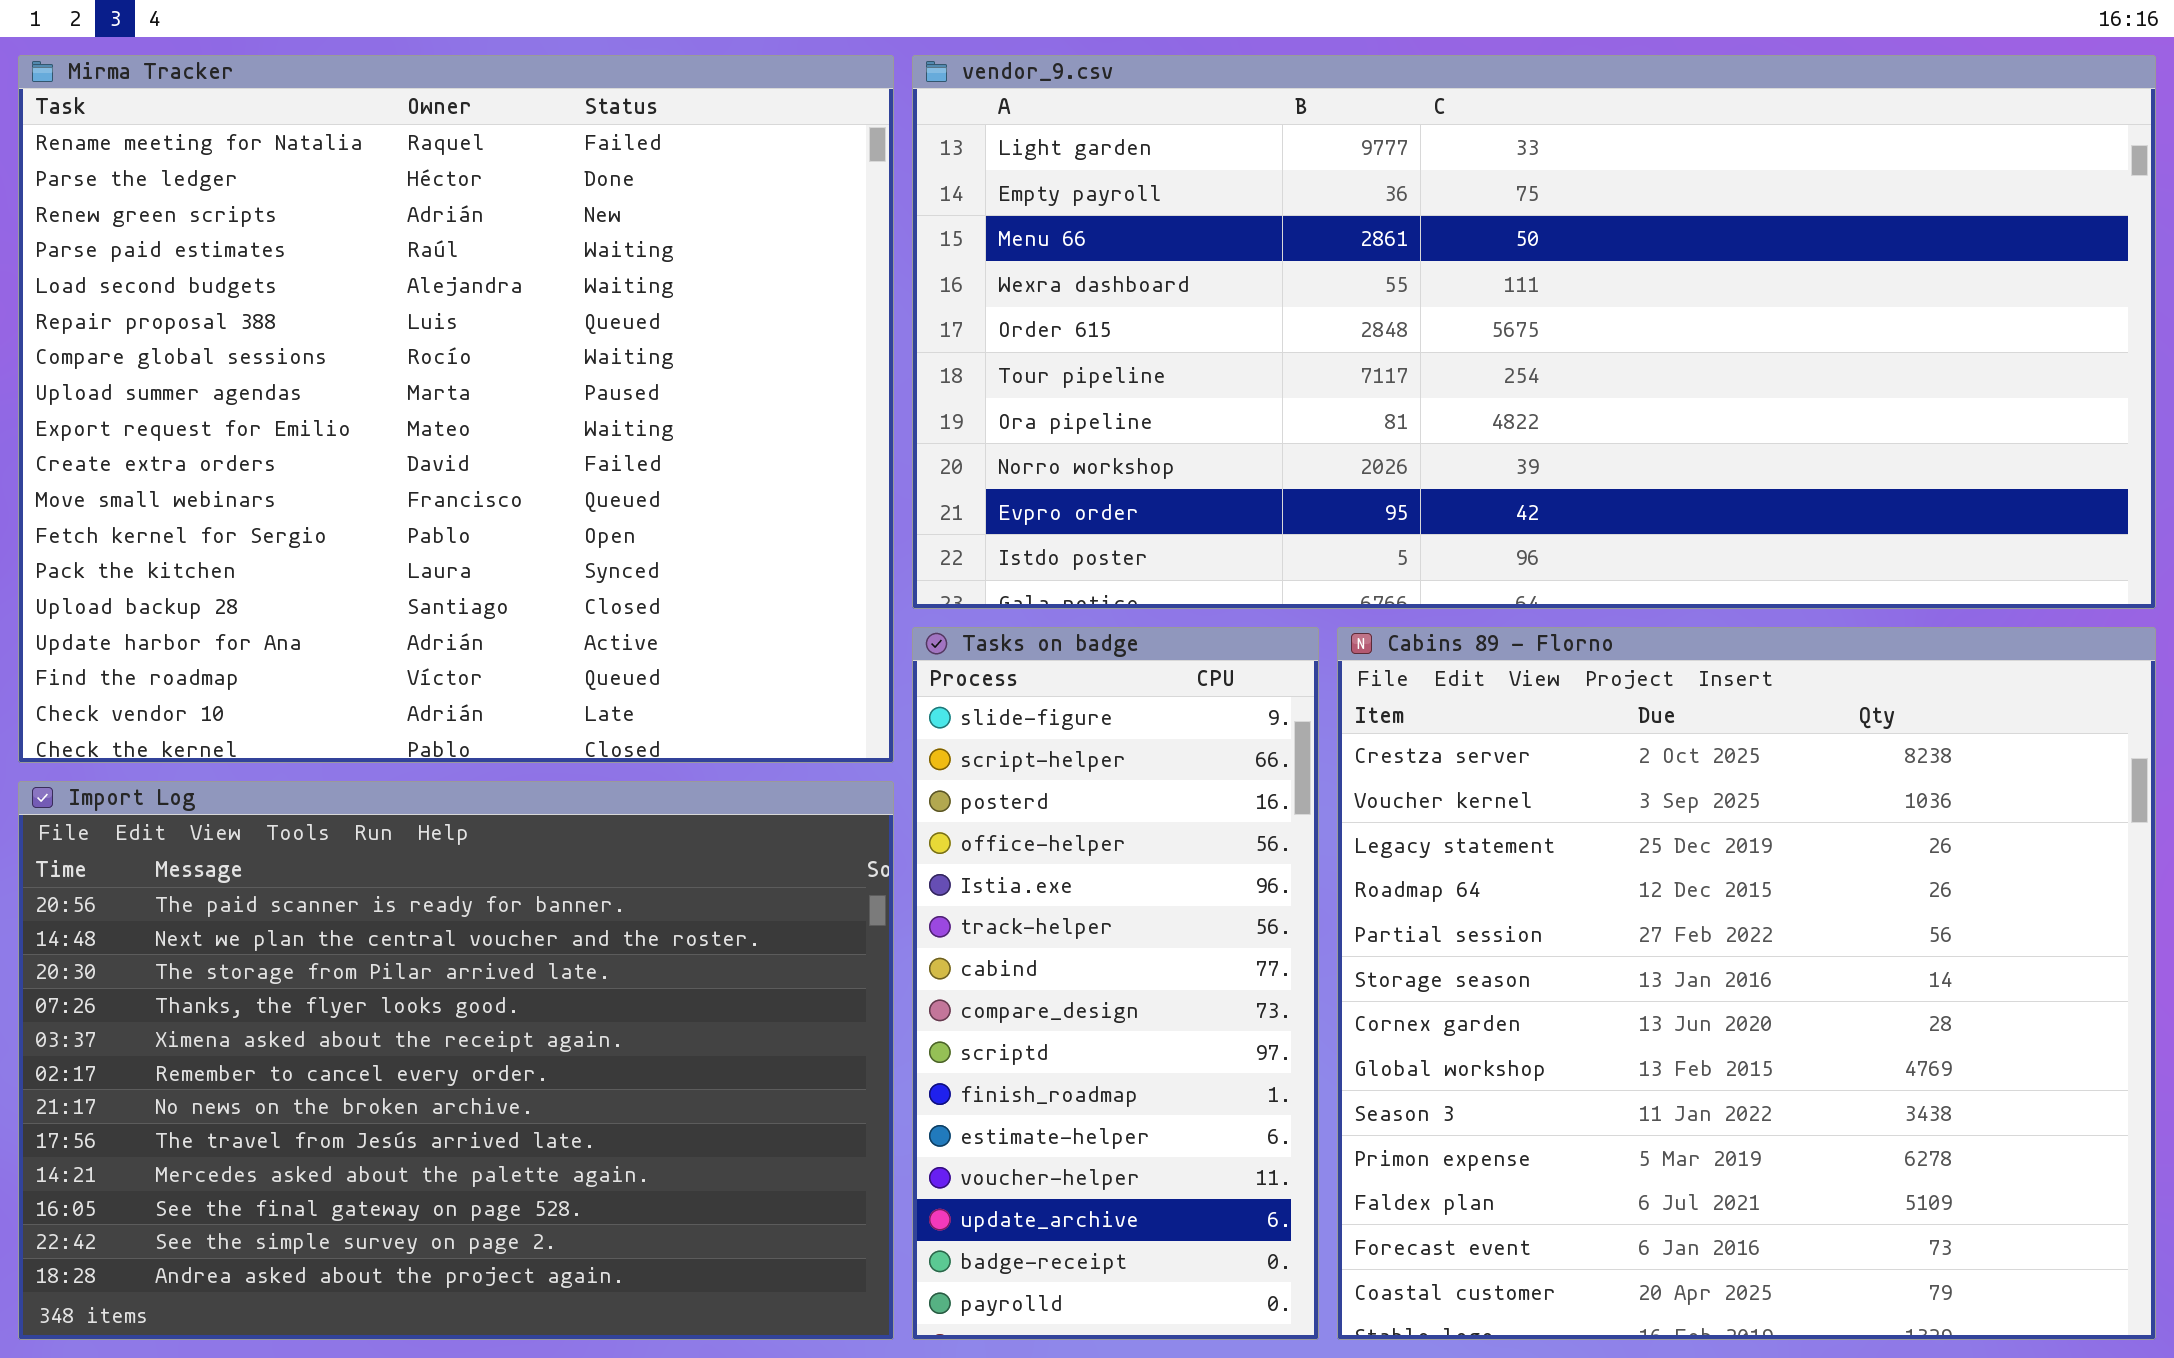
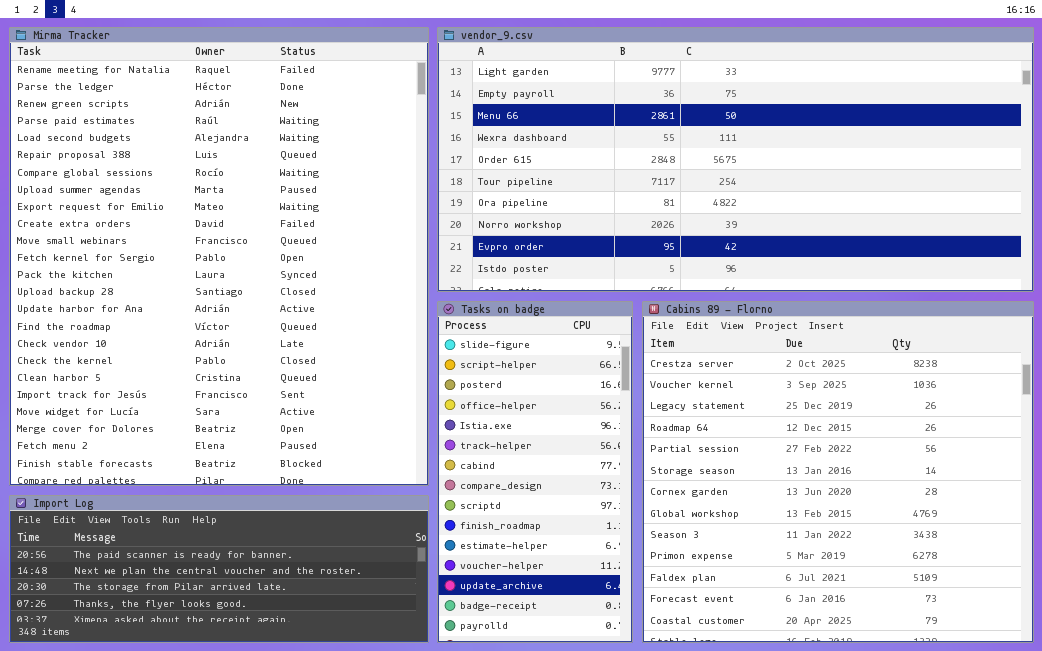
Mirma Tracker: [18,55,894,763] -> [9,27,429,486], resized
Import Log: [18,781,894,1340] -> [9,495,429,643], resized

